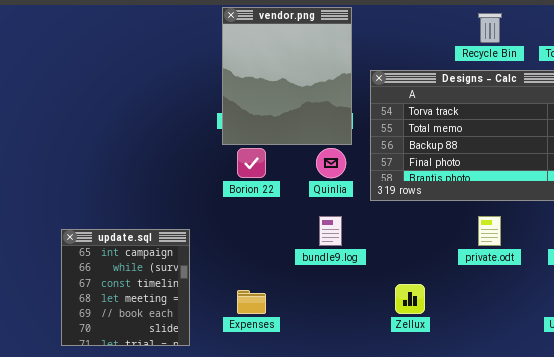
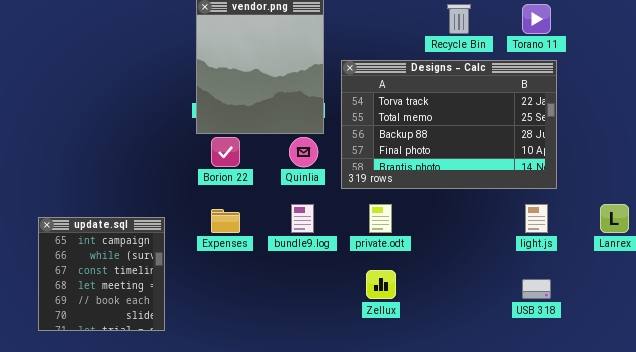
private.odt: [478,216,501,246] -> [369,204,392,233], moved
Expenses: [237,290,266,314] -> [211,209,240,233], moved

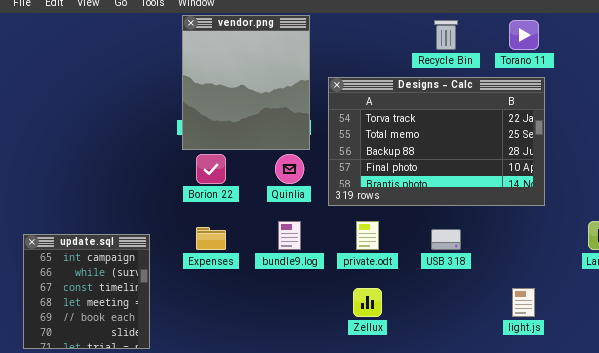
light.js: [525,204,548,233] -> [512,288,535,317], moved
USB 318: [522,279,551,299] -> [431,229,461,250], moved

